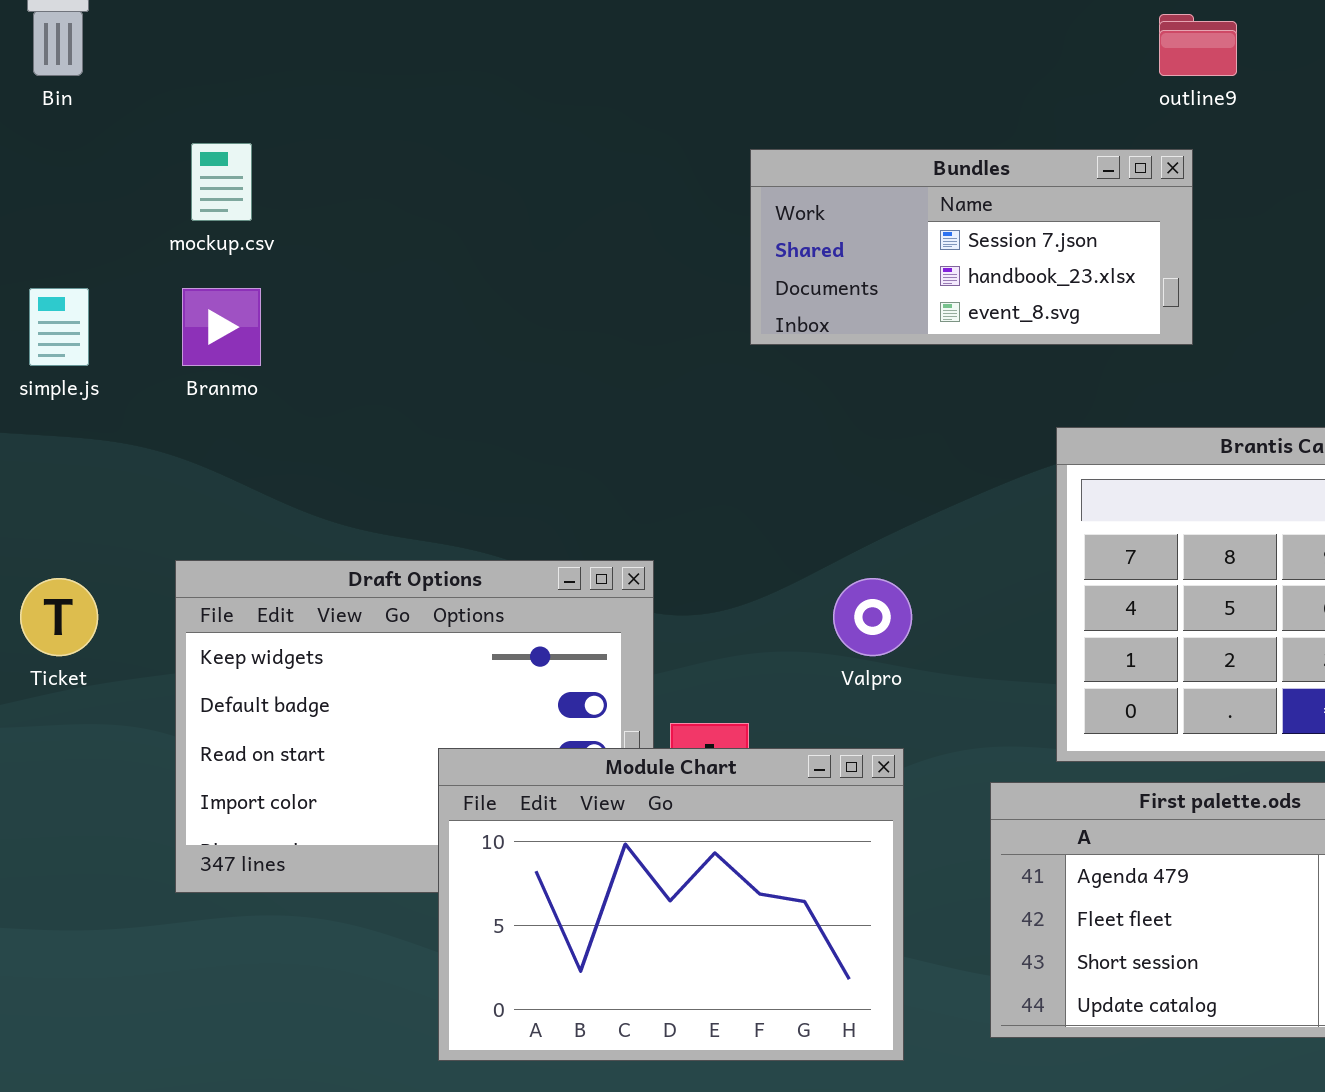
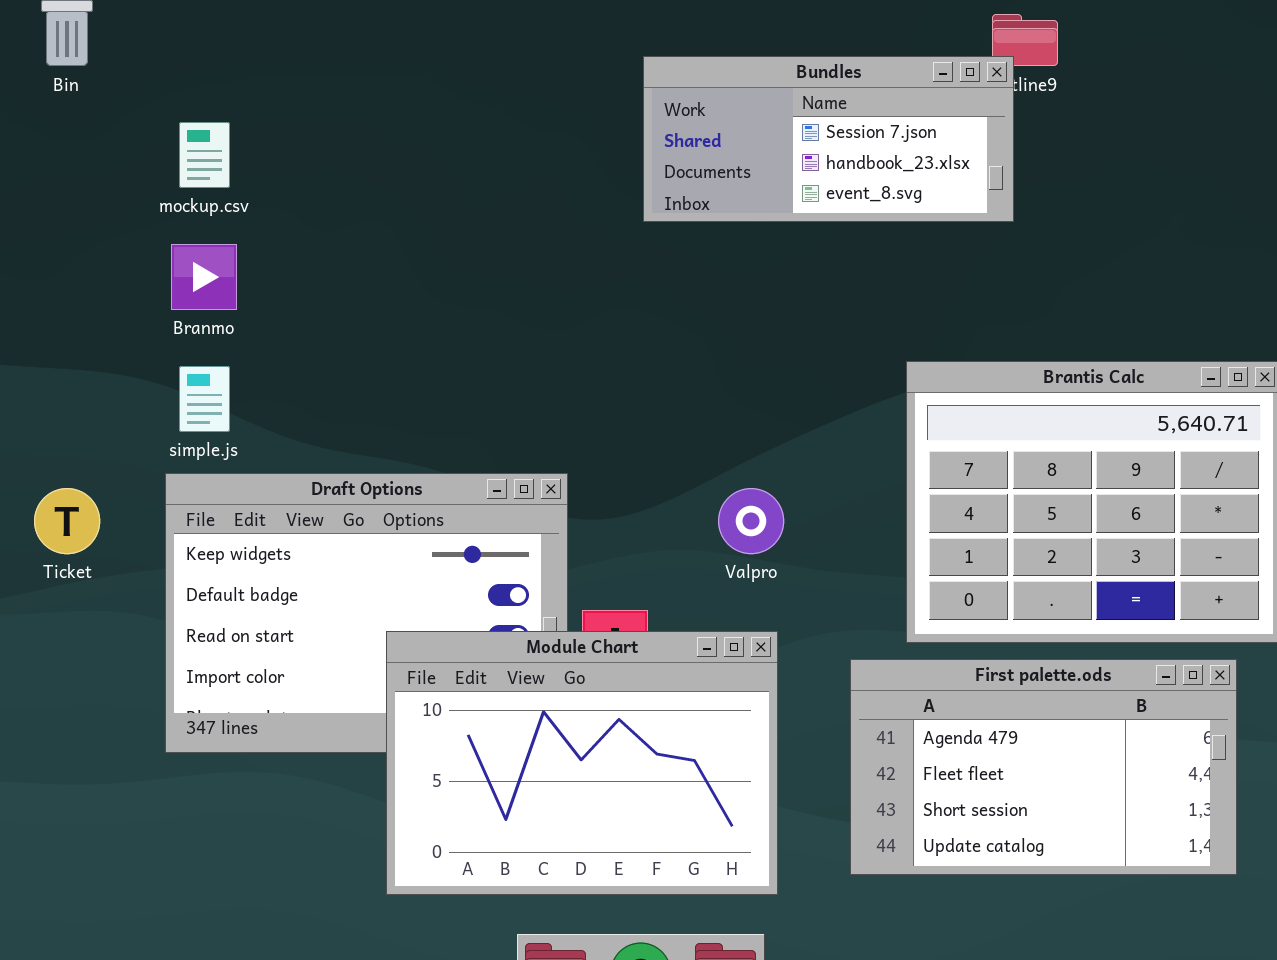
Bundles: [750,149,1193,345] -> [643,56,1014,222], moved
simple.js: [29,288,89,366] -> [179,366,230,432], moved

